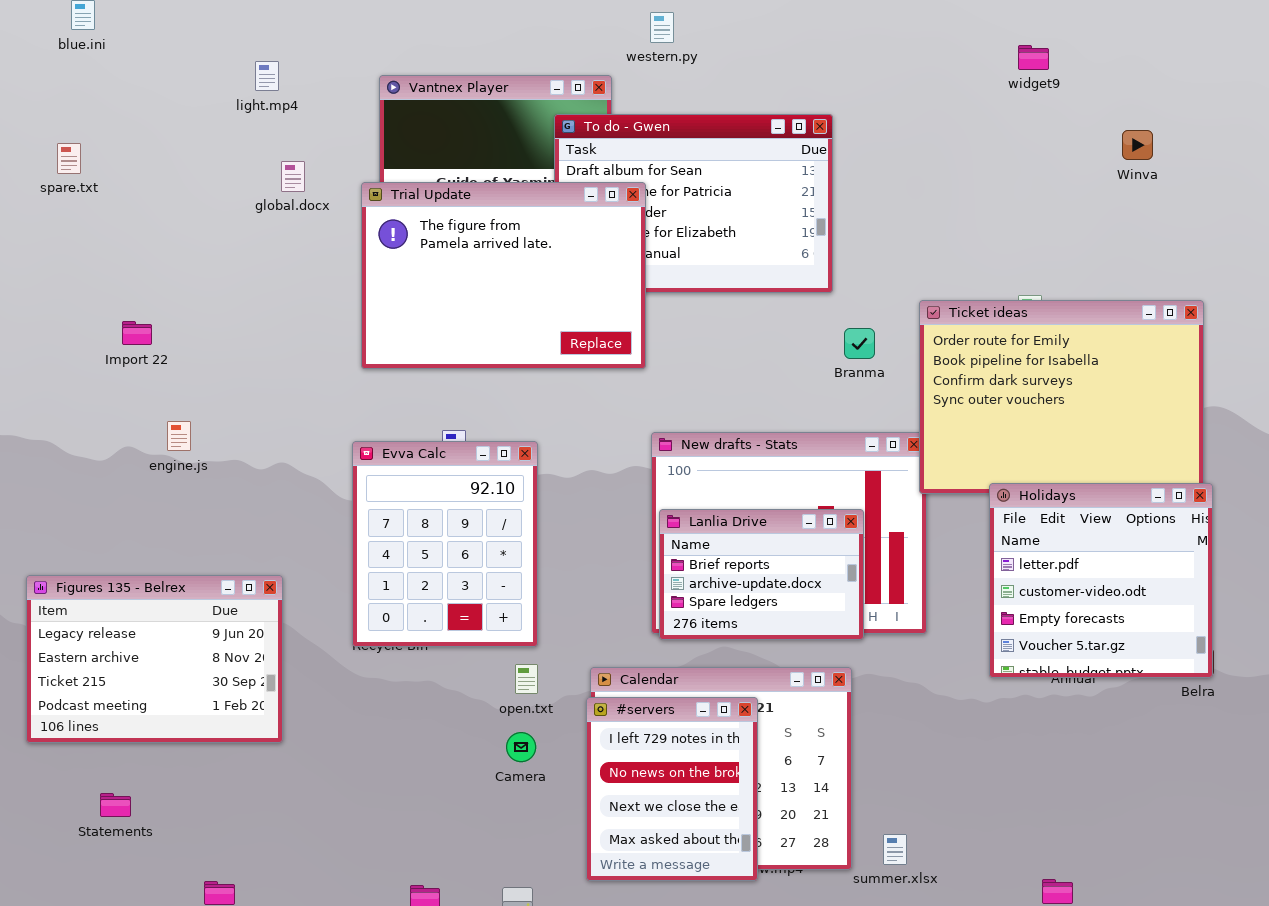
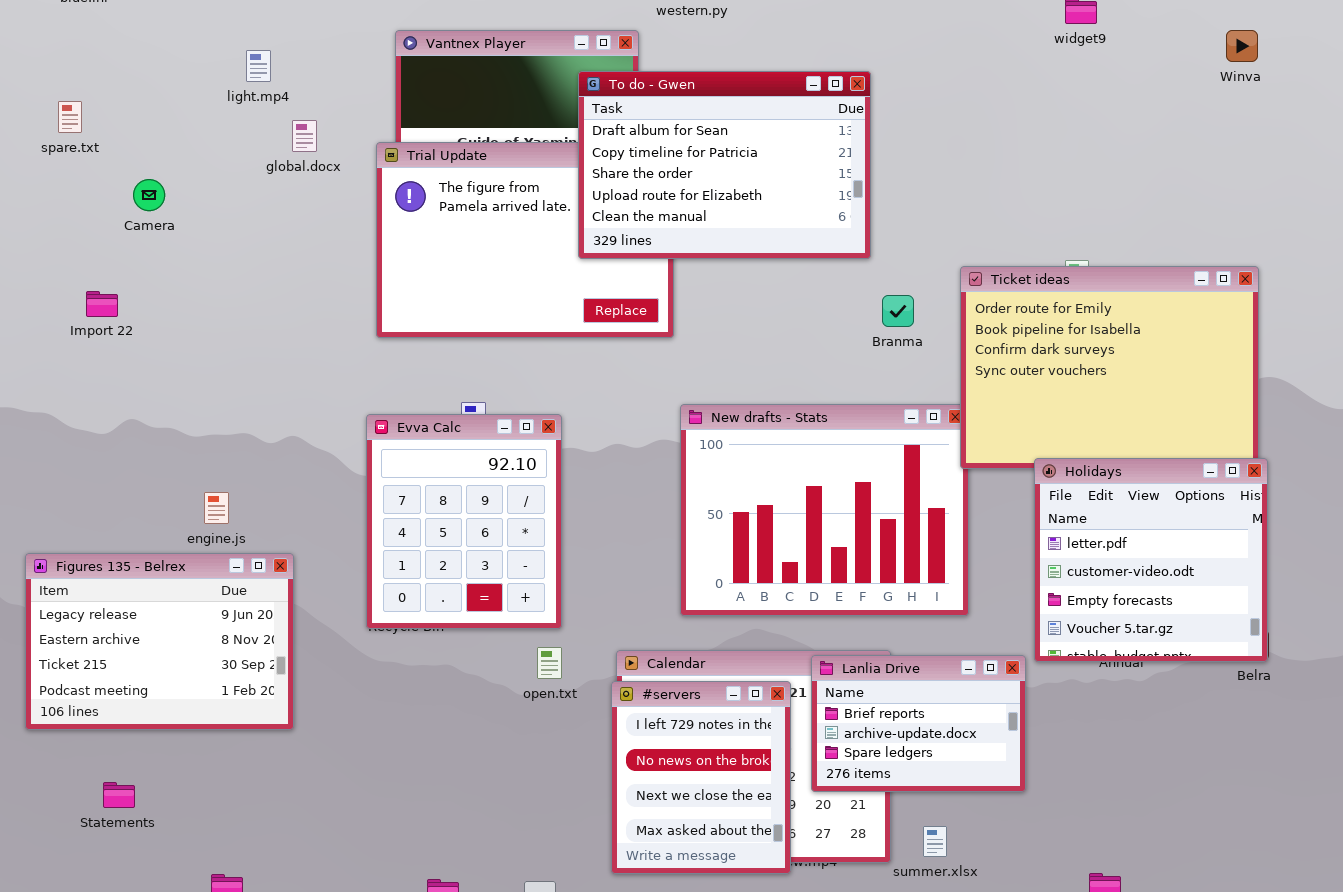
light.mp4: [255,61,279,91] -> [246,50,271,82], moved
To do - Gwen: [554,114,833,293] -> [578,71,871,259], raised
Winva: [1122,130,1153,160] -> [1226,30,1258,62], moved
Import 22: [122,321,152,345] -> [86,291,118,317], moved
engine.js: [167,421,191,451] -> [204,492,229,524], moved
Lanlia Drive: [659,509,864,640] -> [811,655,1026,792], moved
Camera: [506,732,536,762] -> [133,179,165,211], moved

